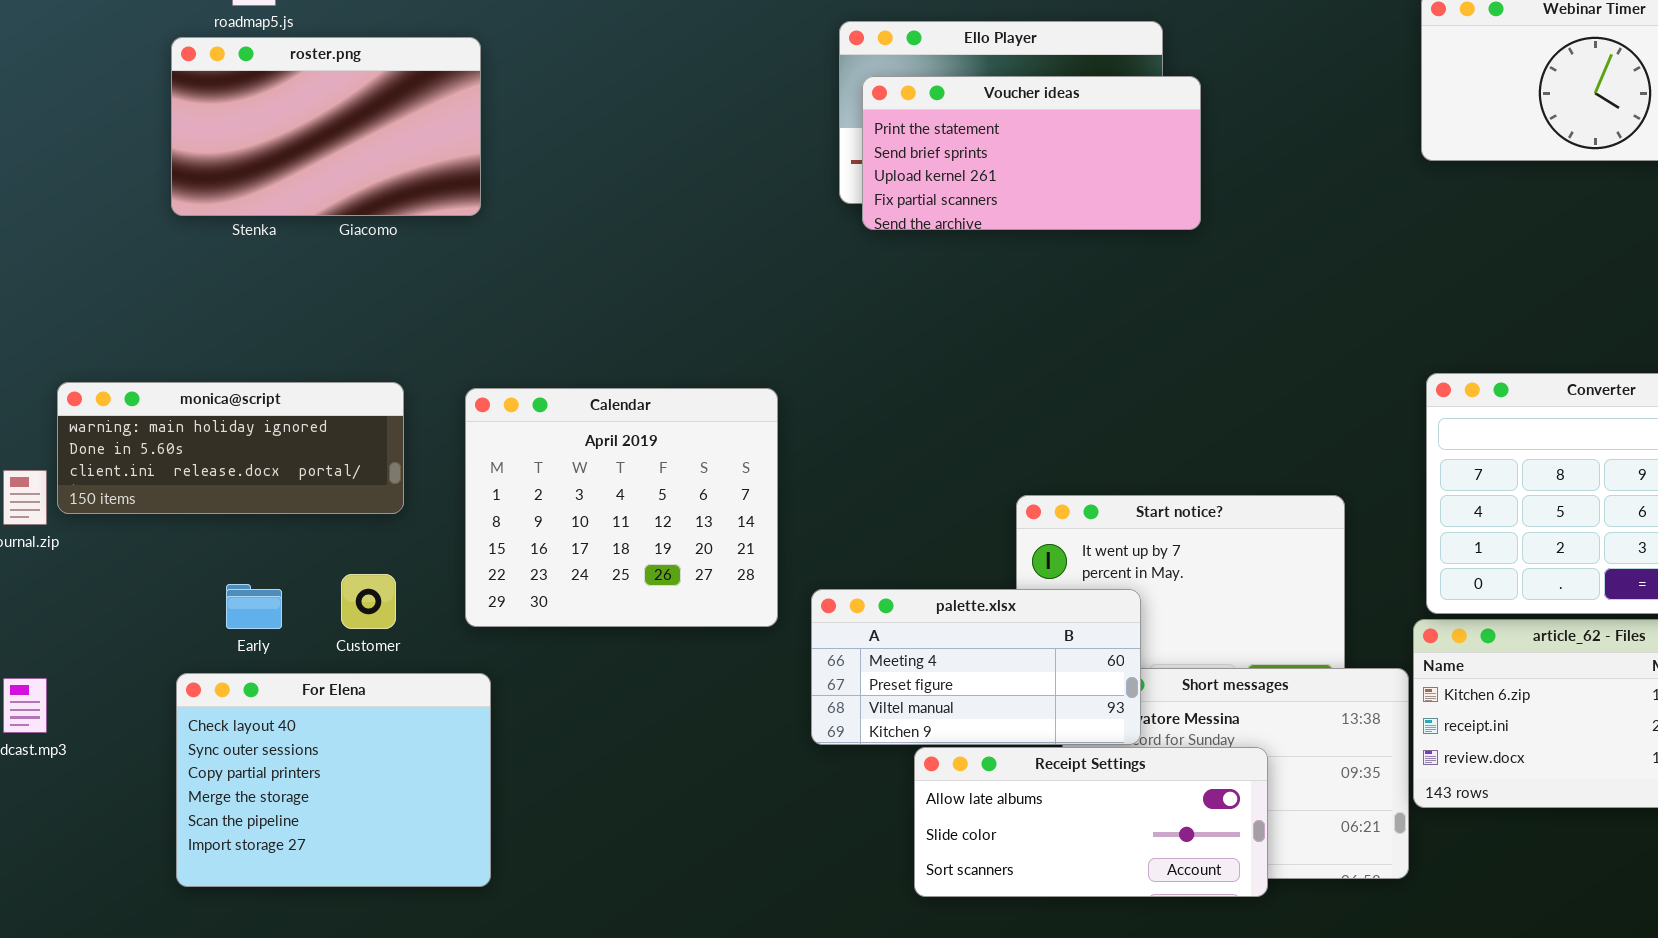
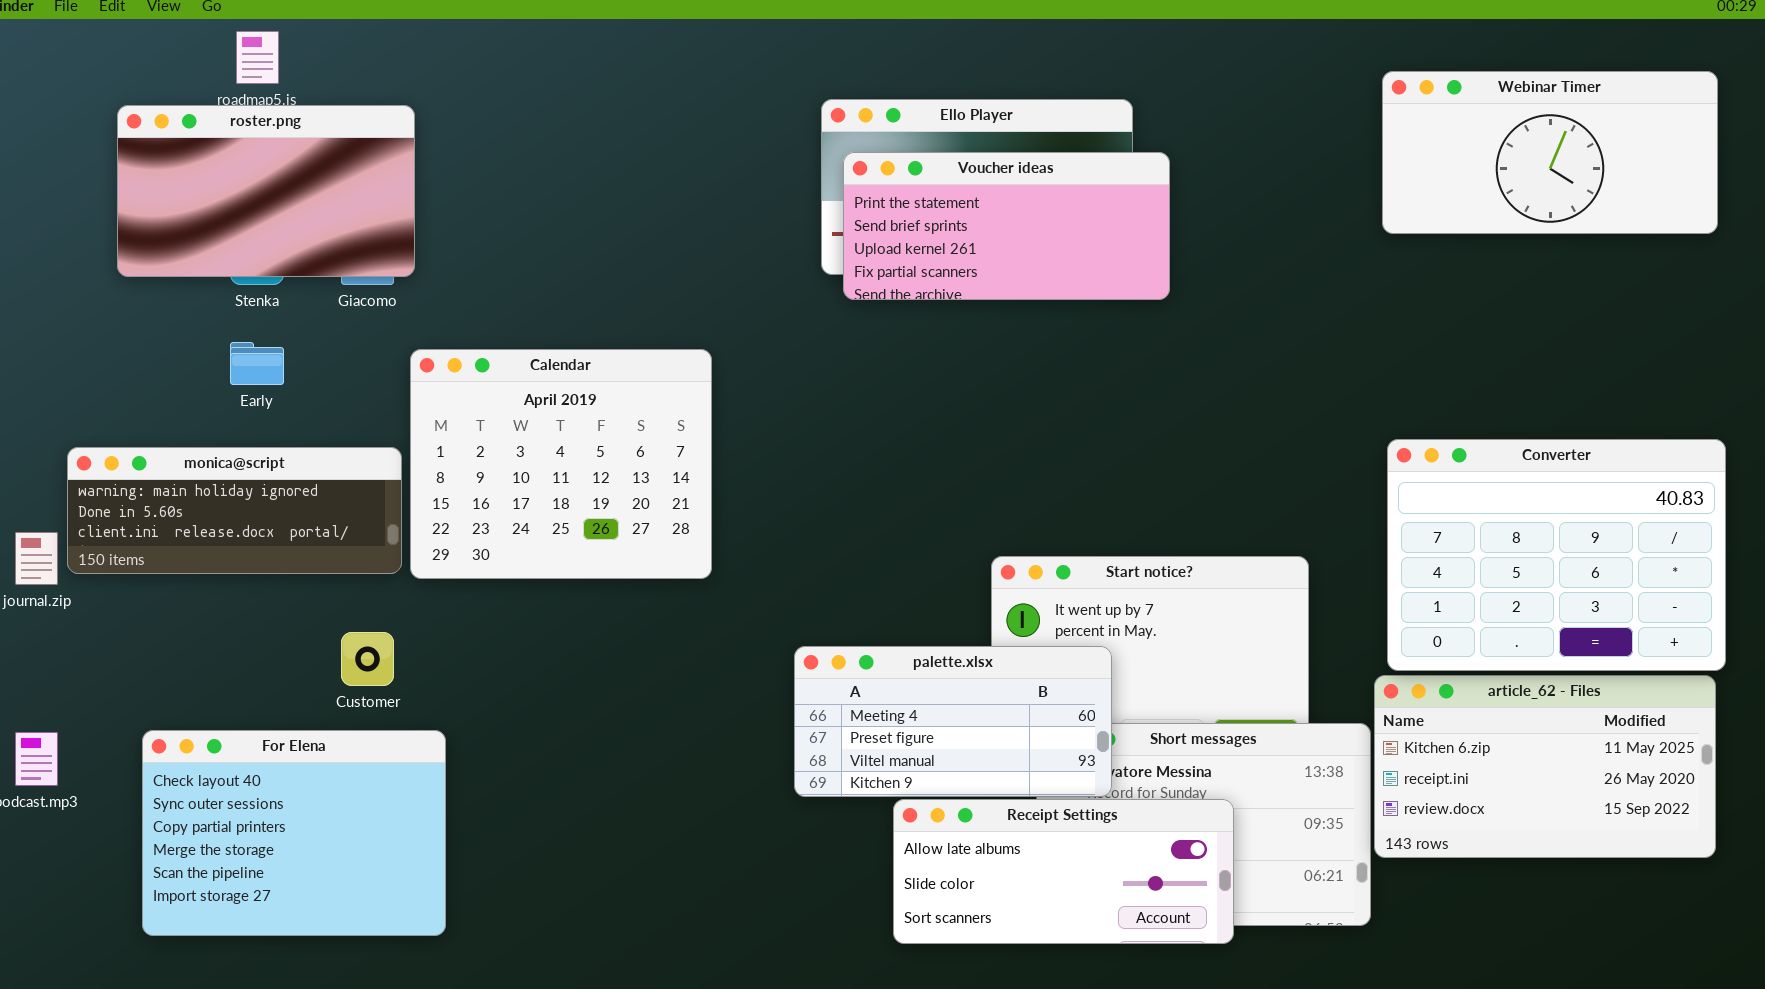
roster.png: [171,37,481,216] -> [117,105,415,277], moved
Calendar: [465,388,778,627] -> [410,349,712,579], moved
Early: [226,584,282,629] -> [230,342,284,385], moved
For Elena: [176,673,491,887] -> [142,730,446,936], moved

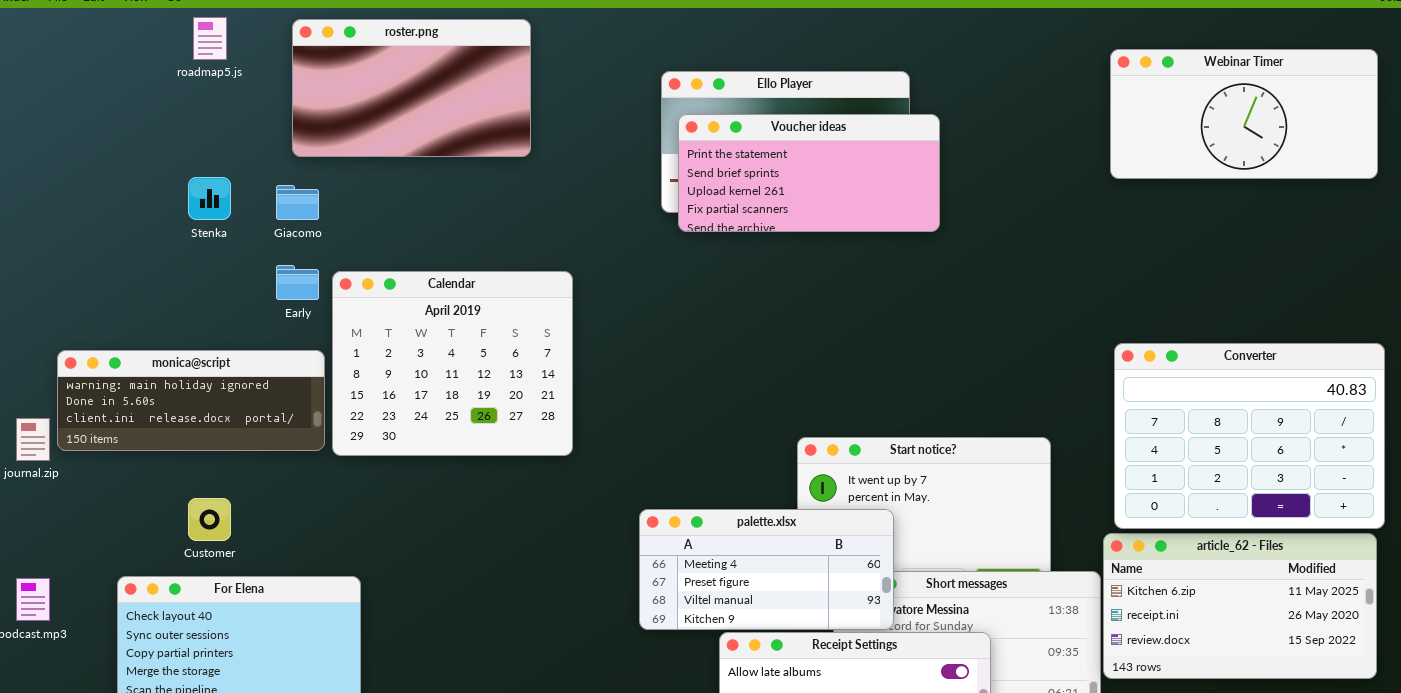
roster.png: [117,105,415,277] -> [292,19,531,157], moved
Early: [230,342,284,385] -> [276,265,319,300], moved
Customer: [341,632,394,686] -> [188,498,231,541], moved

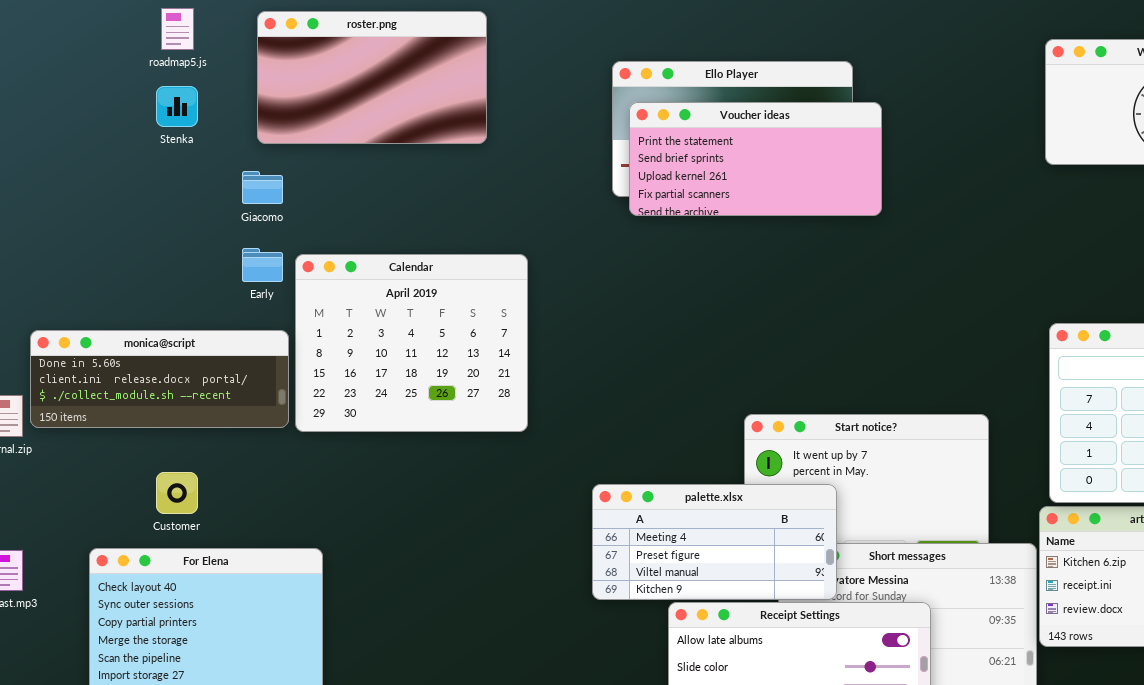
Stenka: [188,177,231,220] -> [156,86,198,127], moved
monica@script: [57,350,325,451] -> [30,330,289,428], scrolled down 1 row

